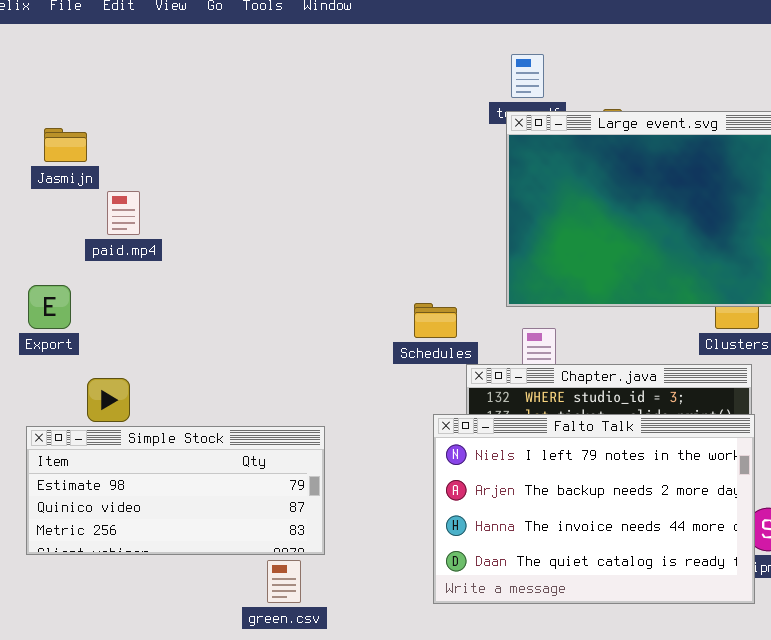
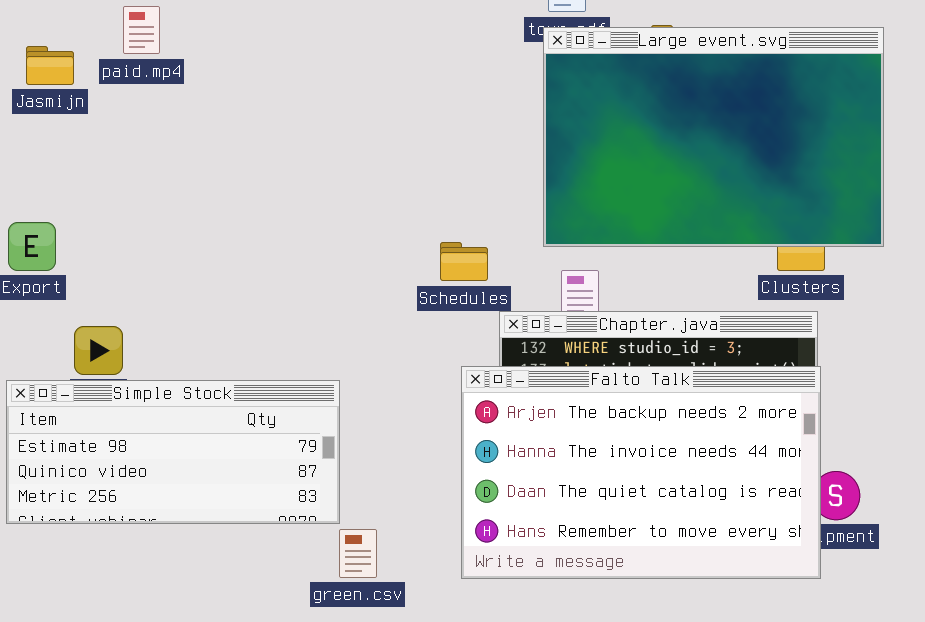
paid.mp4: [107,191,140,235] -> [123,6,160,54], moved
Falto Talk: [433,414,755,604] -> [461,366,821,579], scrolled down 1 row
green.csv: [267,560,301,603] -> [339,529,377,578], moved

